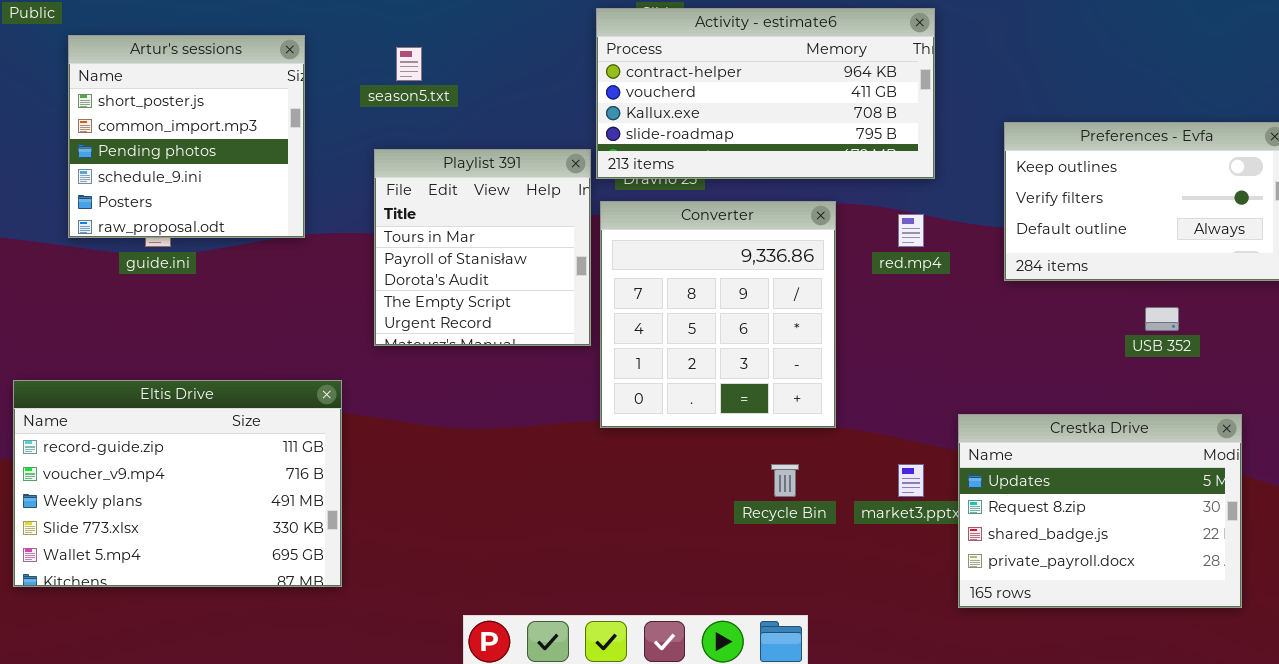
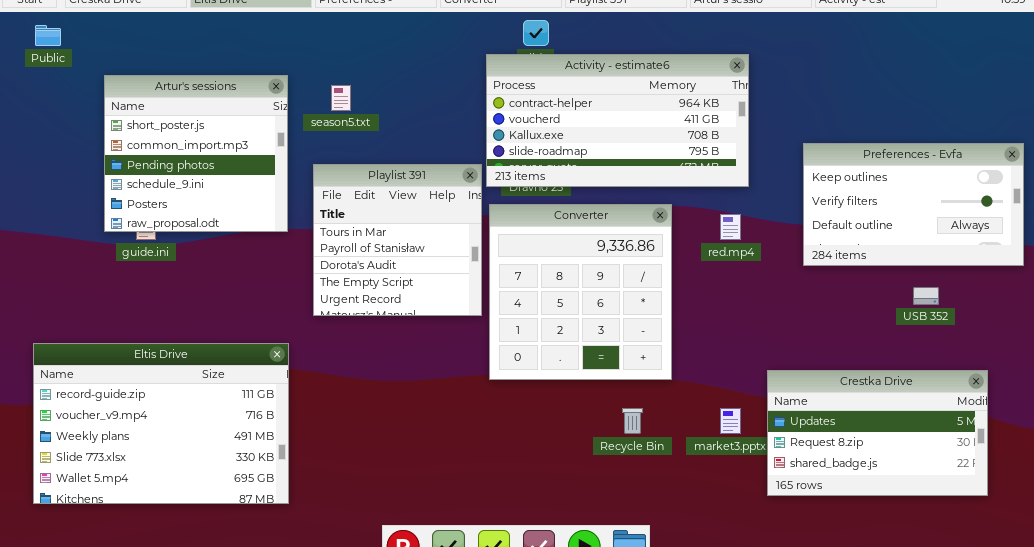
Artur's sessions: [68,35,305,238] -> [104,75,288,232], moved
Crestka Drive: [958,414,1242,608] -> [767,370,988,496], resized

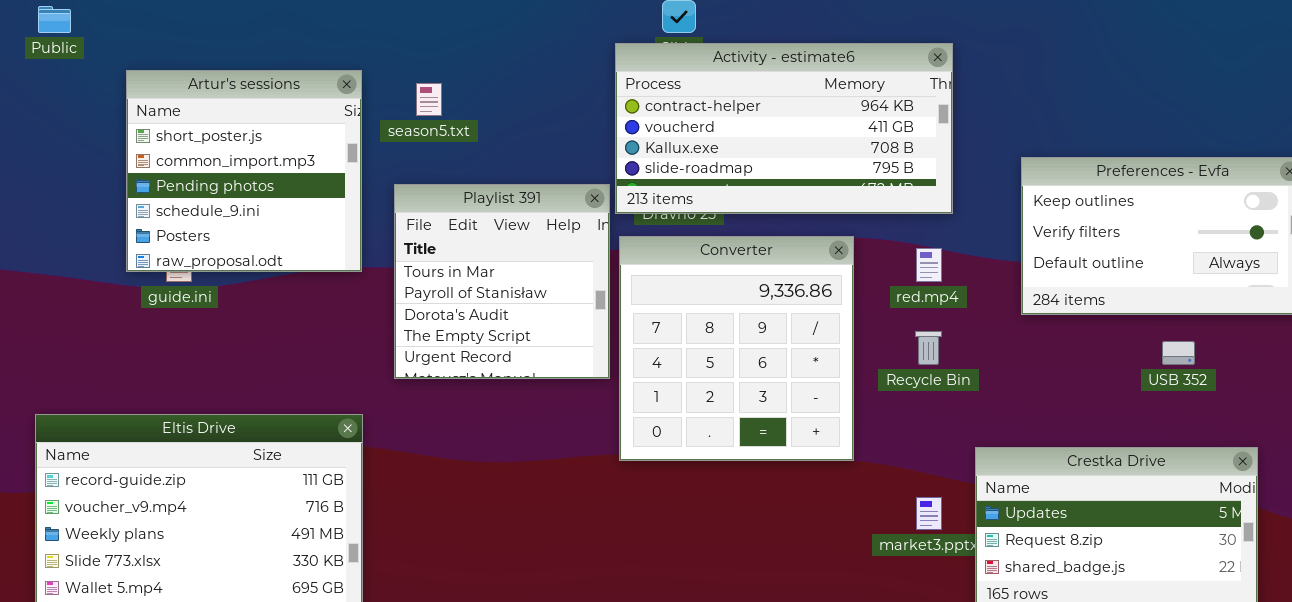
Recycle Bin: [622,408,643,434] -> [915,331,942,365], moved

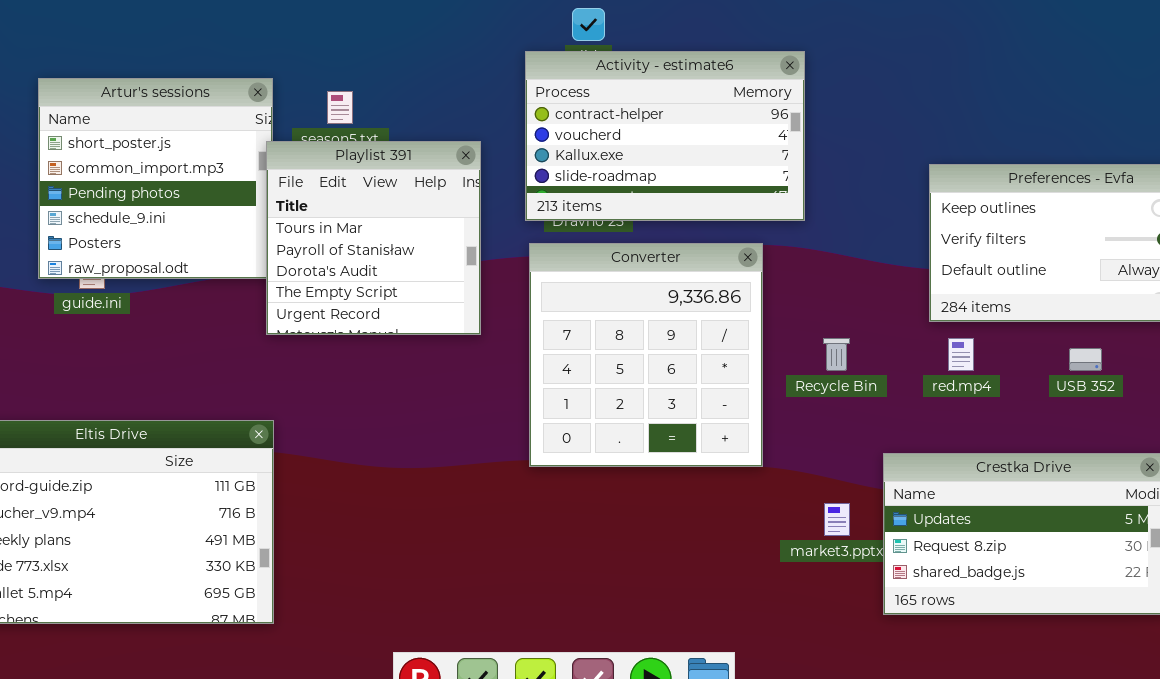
Activity - estimate6: [615,43,953,214] -> [525,51,805,221], resized
Playlist 391: [394,184,610,379] -> [266,141,481,335], moved
red.mp4: [916,248,942,282] -> [948,338,974,371], moved

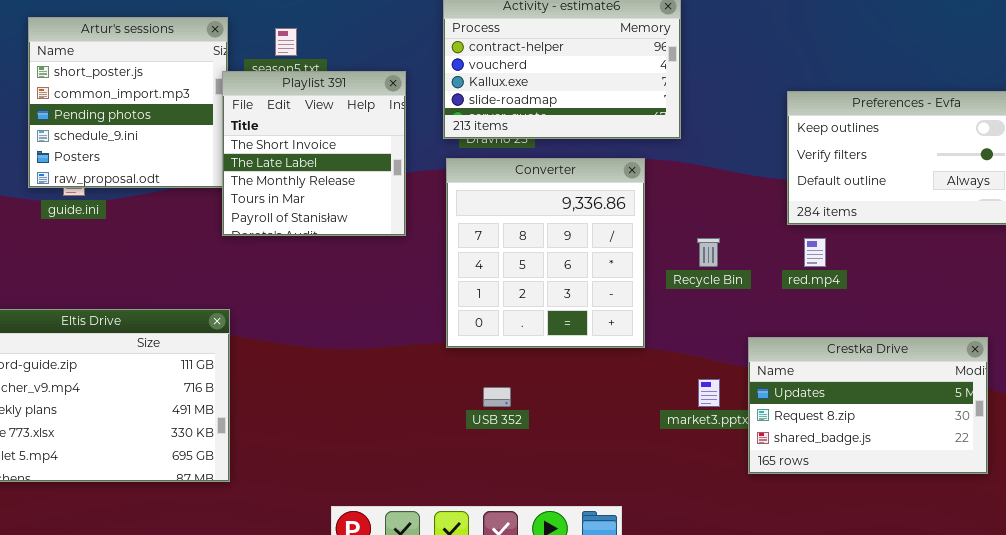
Playlist 391: [266,141,481,335] -> [222,71,406,236], scrolled up 3 rows
USB 352: [1069,348,1102,371] -> [483,387,511,407], moved

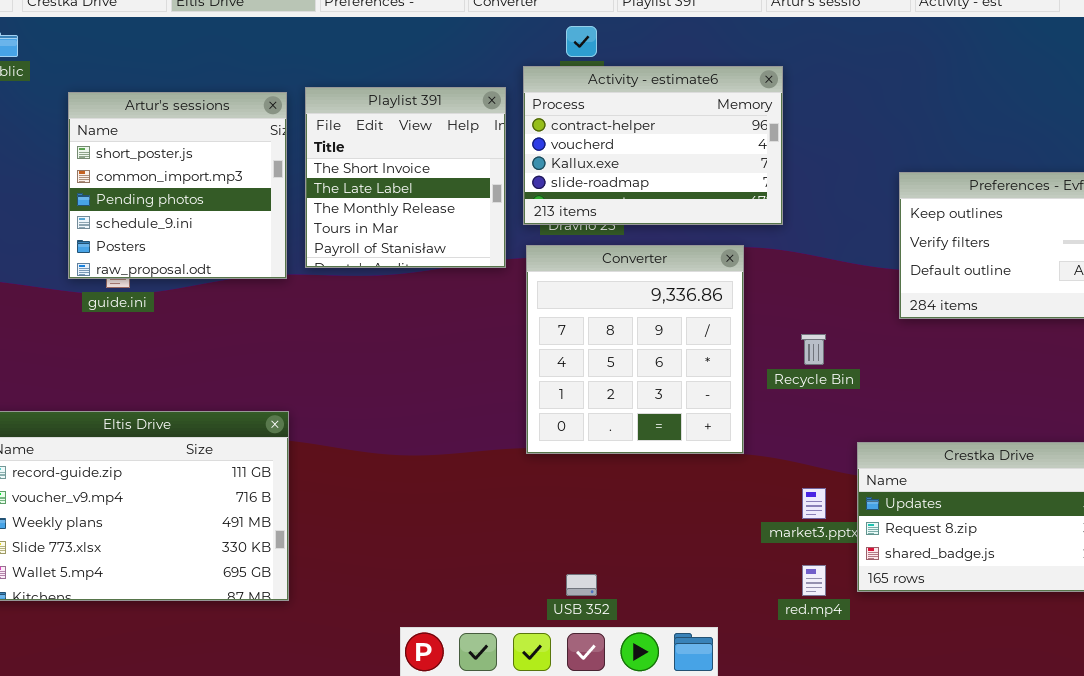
Playlist 391: [222,71,406,236] -> [305,87,506,268], moved
red.mp4: [804,238,826,267] -> [802,565,826,596], moved
USB 352: [483,387,511,407] -> [566,574,597,596], moved

